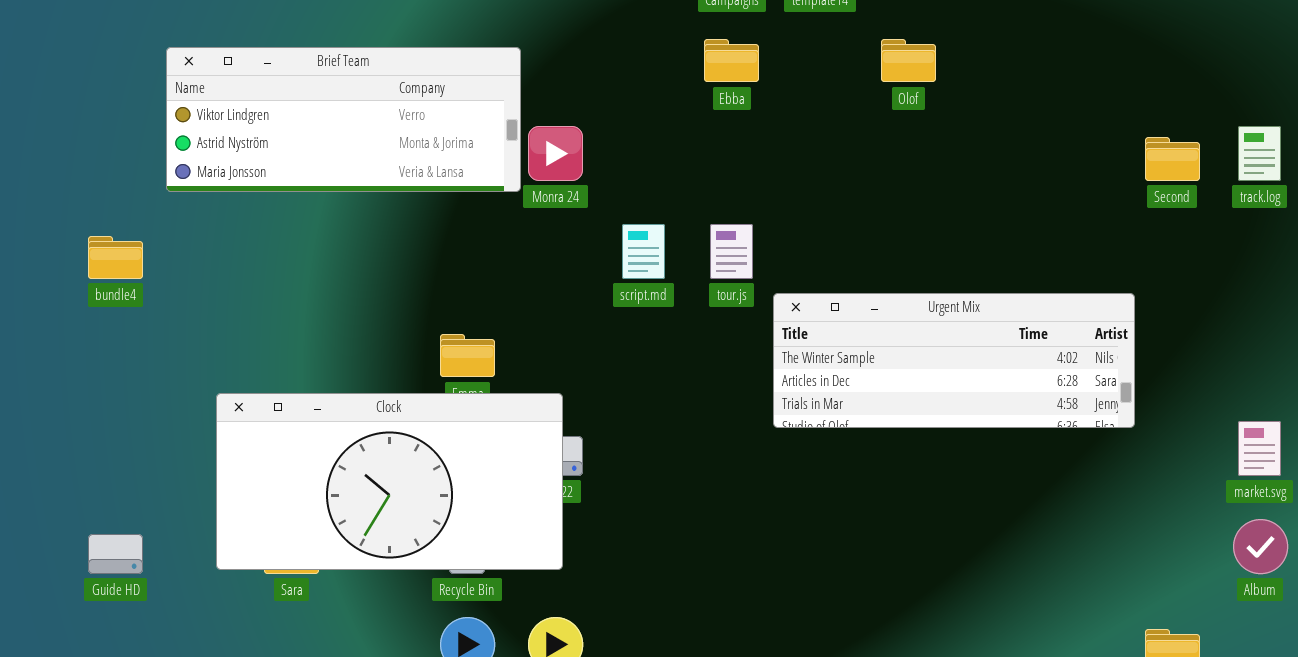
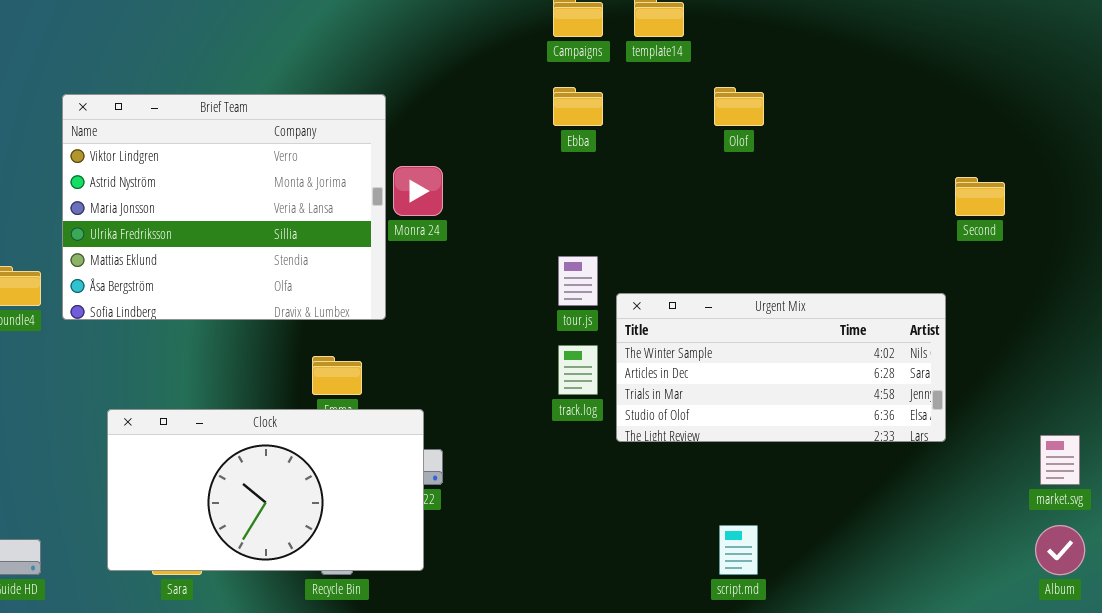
Brief Team: [166,47,521,192] -> [62,94,386,320], resized
track.log: [1238,126,1281,181] -> [558,345,598,395], moved
script.md: [622,224,665,279] -> [719,525,758,575], moved
Urgent Mix: [773,293,1135,428] -> [616,293,946,442], resized

